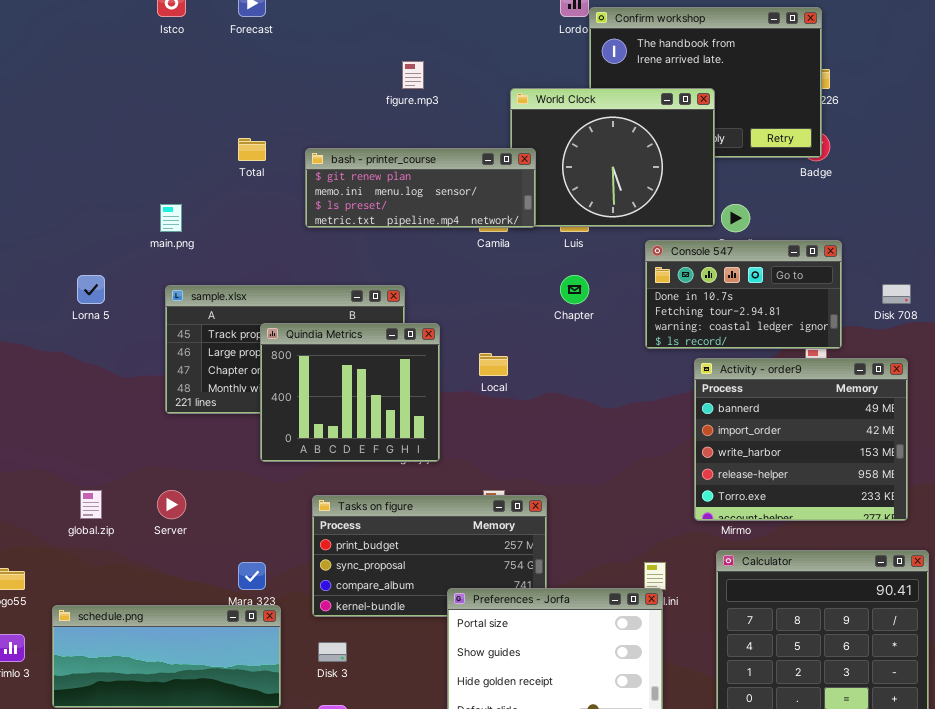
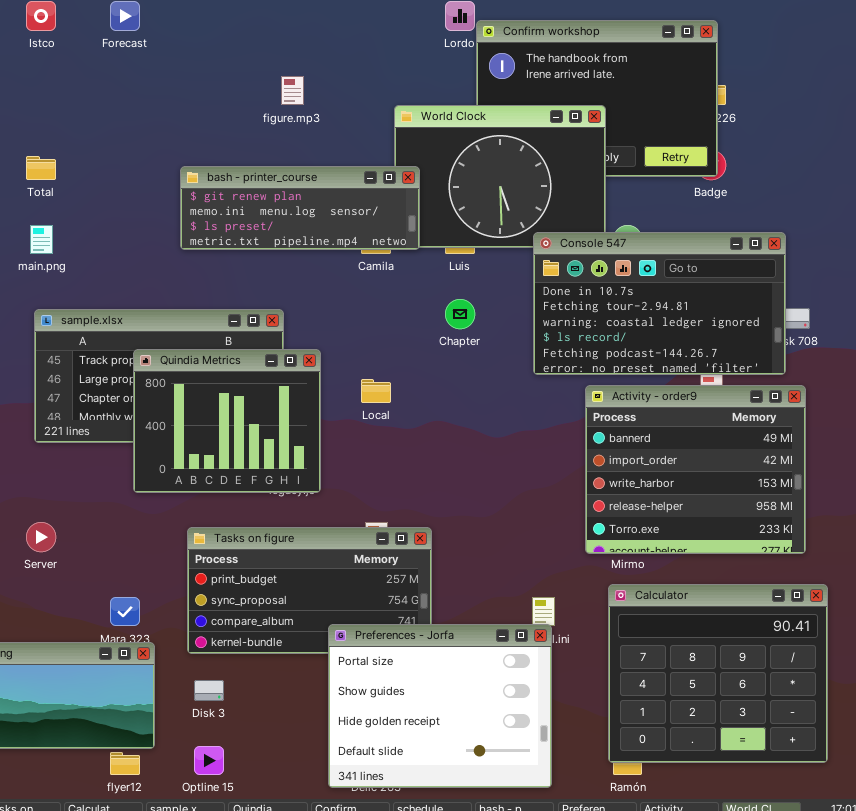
Total: [238,138,266,161] -> [26,156,56,180], moved
Console 547: [645,240,842,349] -> [533,232,786,375], resized

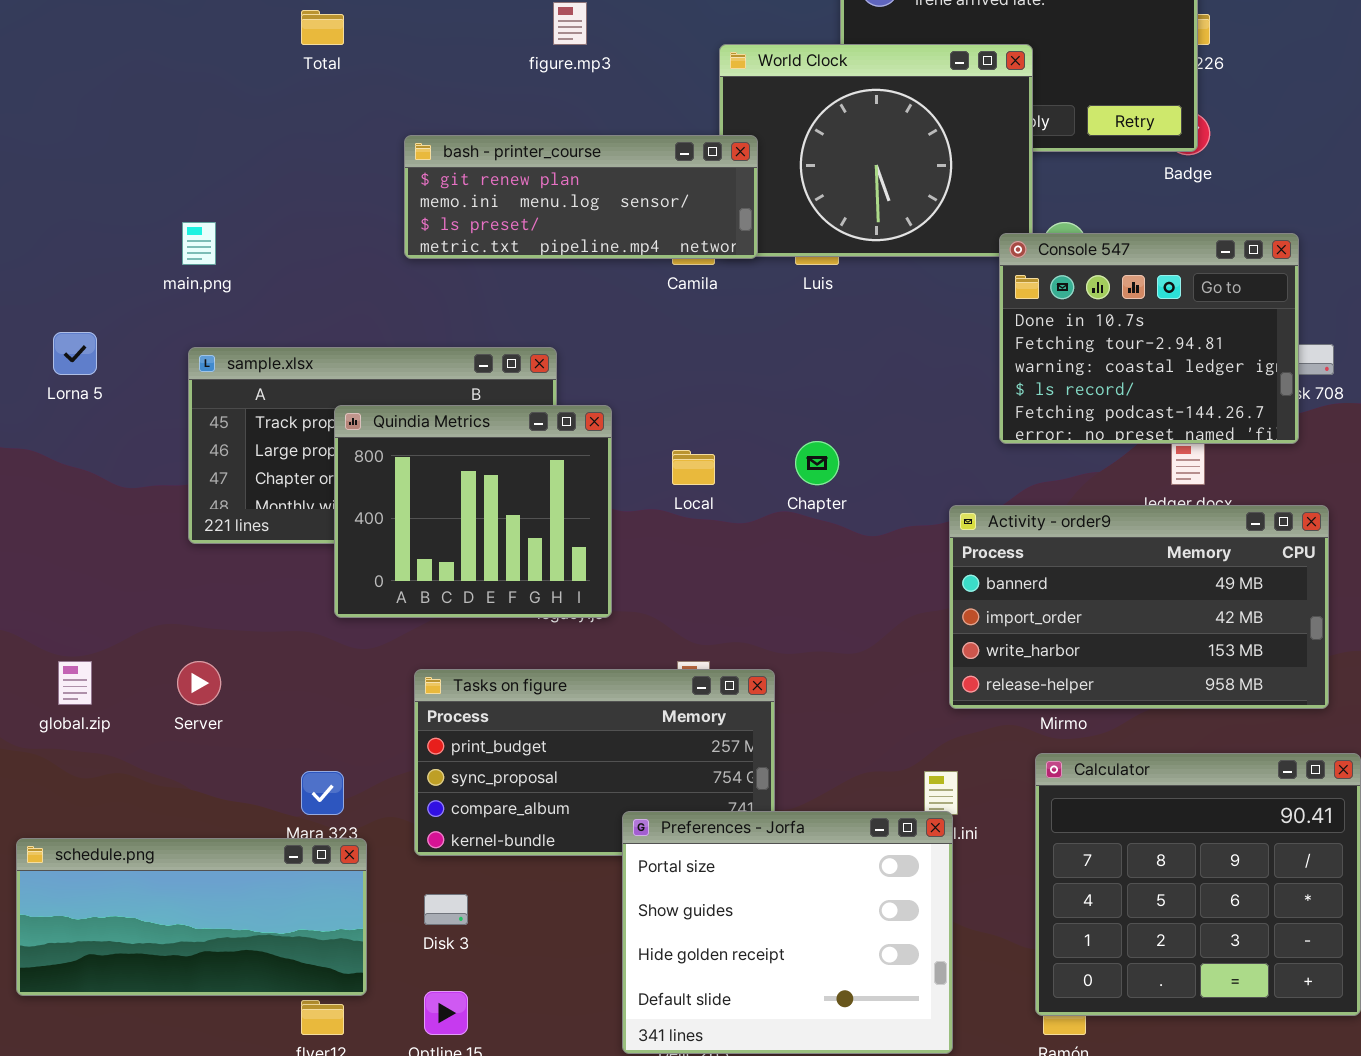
Total: [26,156,56,180] -> [301,10,344,45], moved
Console 547: [533,232,786,375] -> [999,233,1299,444], resized
Chapter: [445,299,475,329] -> [795,441,839,485], moved
Activity - order9: [585,385,806,554] -> [949,505,1329,709], resized

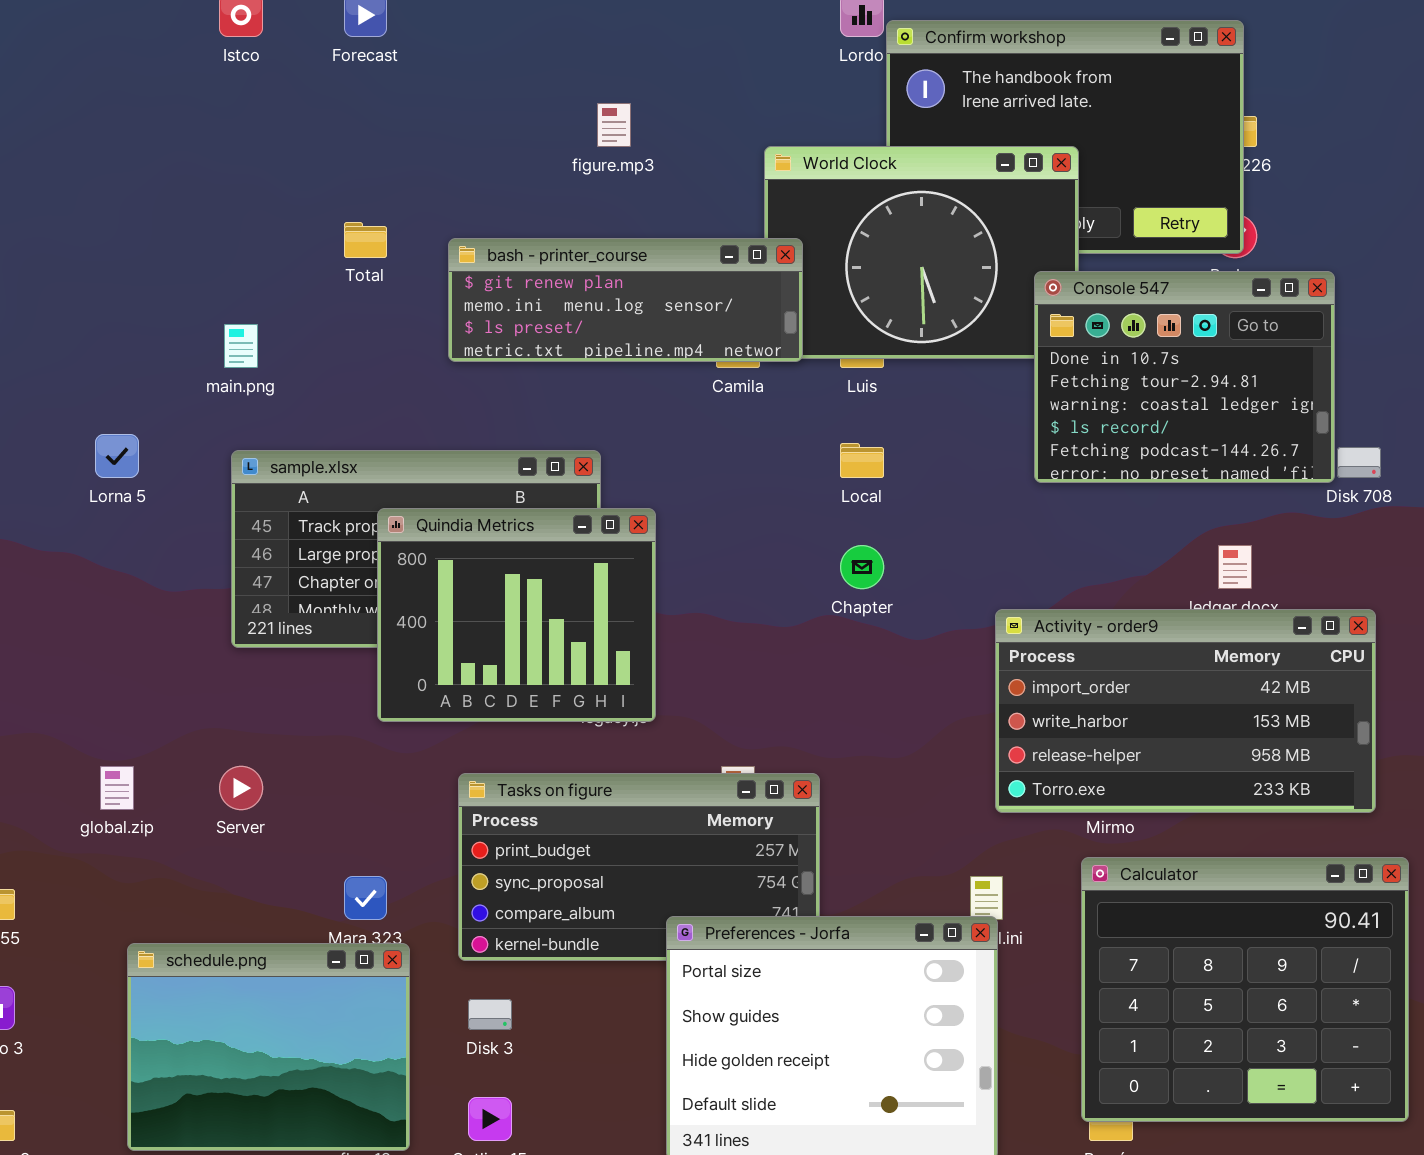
Total: [301,10,344,45] -> [344,222,387,258], moved
Console 547: [999,233,1299,444] -> [1034,271,1335,483], moved
Local: [672,450,715,485] -> [840,443,884,478], moved
Activity - order9: [949,505,1329,709] -> [995,609,1376,813], scrolled down 1 row
schedule.png: [16,838,367,996] -> [127,943,410,1151], resized

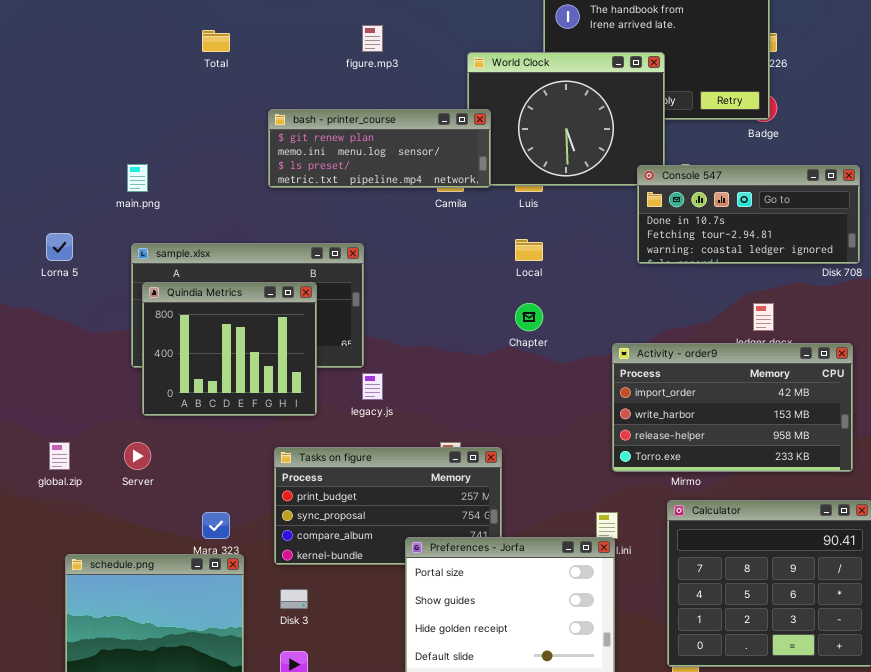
Total: [344,222,387,258] -> [202,30,230,52], moved
Console 547: [1034,271,1335,483] -> [637,165,860,264], resized
Quindia Metrics: [377,508,656,722] -> [142,282,317,416], moved

